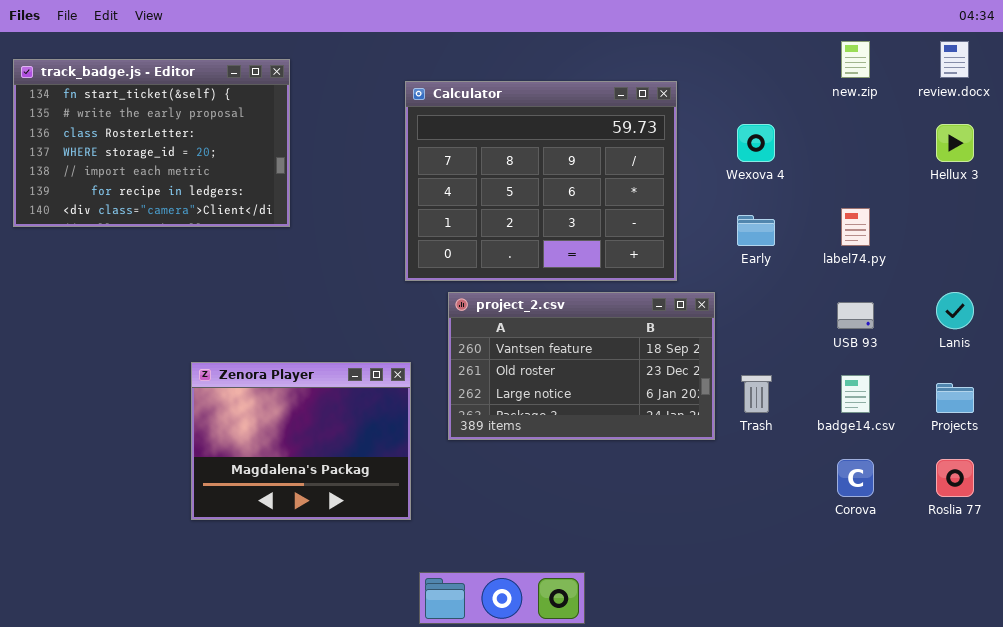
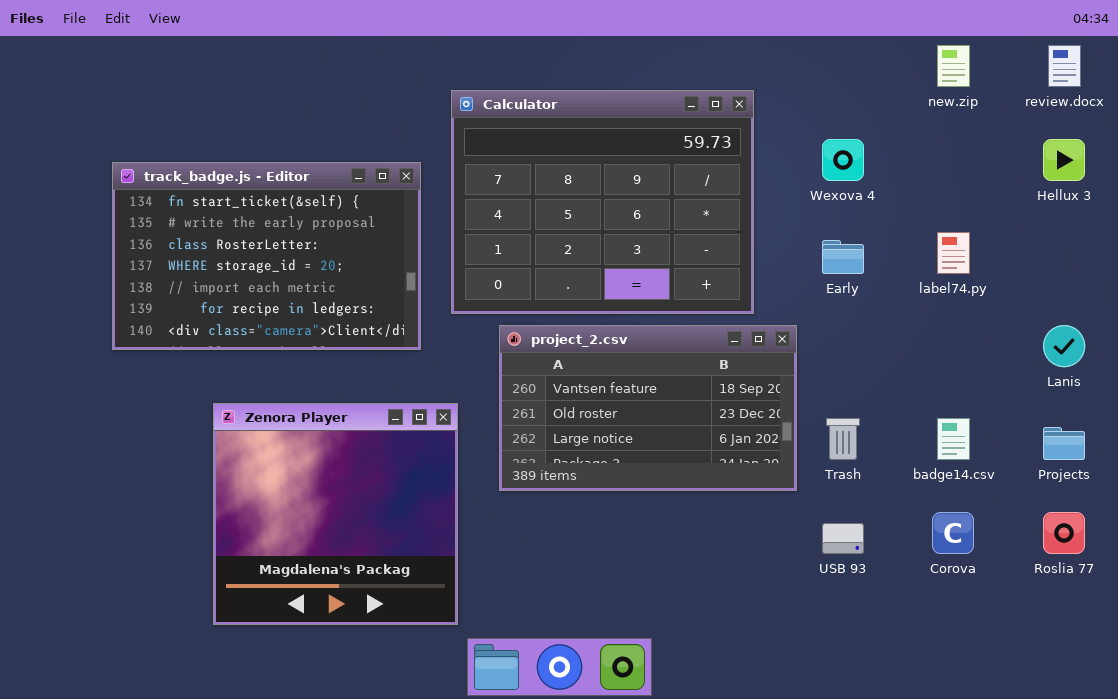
track_badge.js - Editor: [13,59,290,227] -> [112,162,421,350], moved
USB 93: [837,302,874,329] -> [822,523,864,554], moved
Zenora Player: [191,362,411,520] -> [213,403,458,625], resized

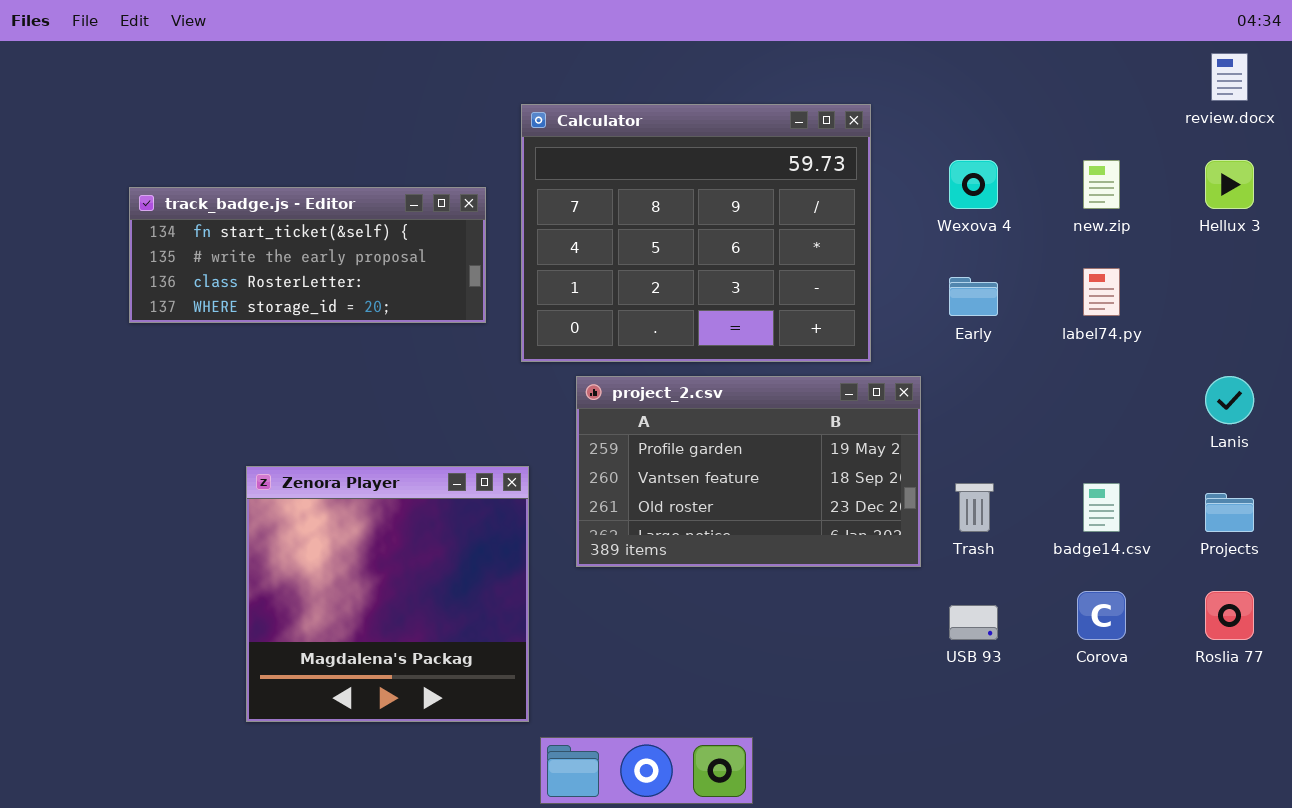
new.zip: [937,45,970,87] -> [1083,160,1120,209], moved
track_badge.js - Editor: [112,162,421,350] -> [129,187,486,323], resized
project_2.csv: [499,325,797,491] -> [576,376,921,567], scrolled up 1 row

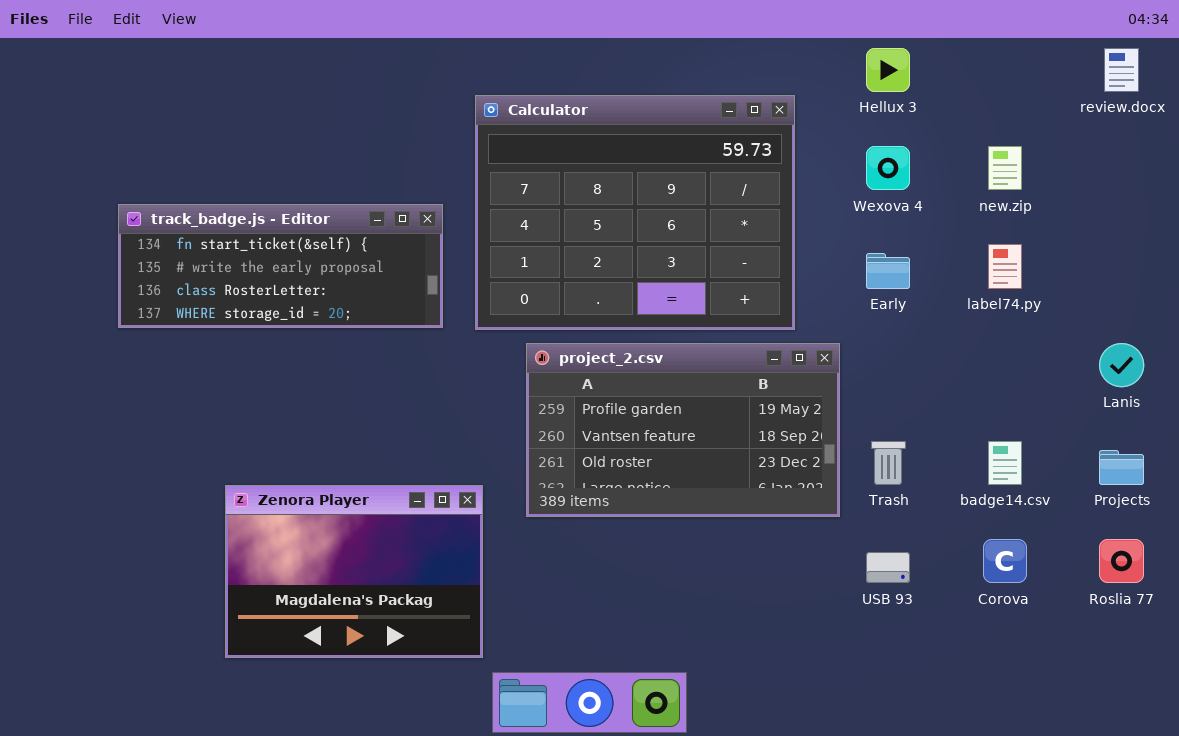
Hellux 3: [1205,160,1254,209] -> [866,48,910,92], moved
track_badge.js - Editor: [129,187,486,323] -> [118,204,443,328], moved
Zenora Player: [246,466,529,722] -> [225,485,483,658], resized

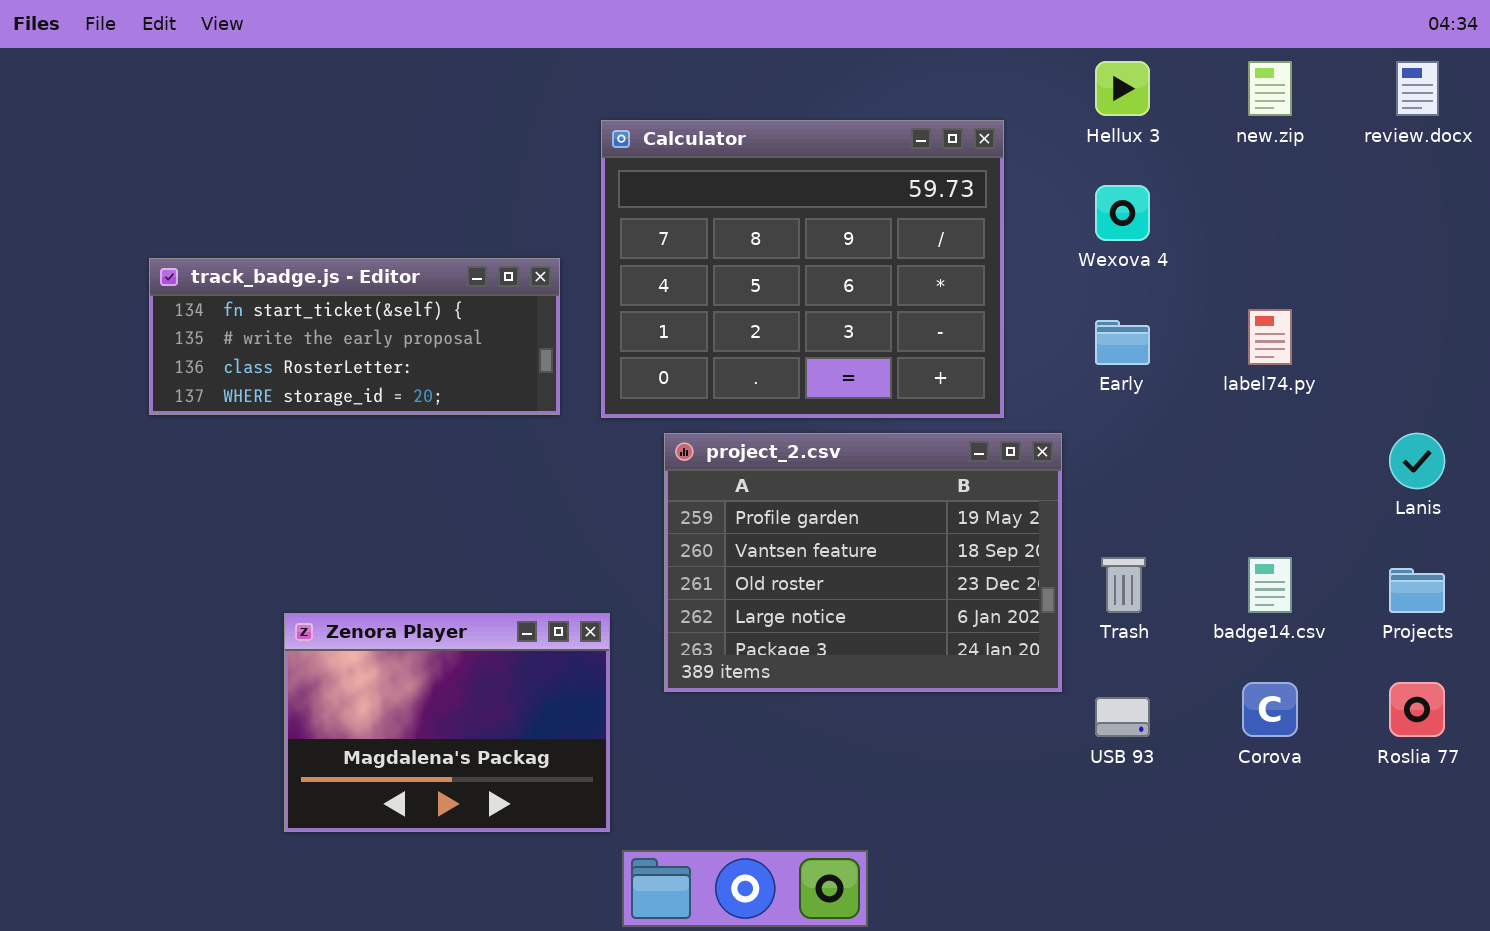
new.zip: [988,146,1022,190] -> [1248,61,1292,116], moved
project_2.csv: [526,343,840,517] -> [664,433,1062,692], resized

